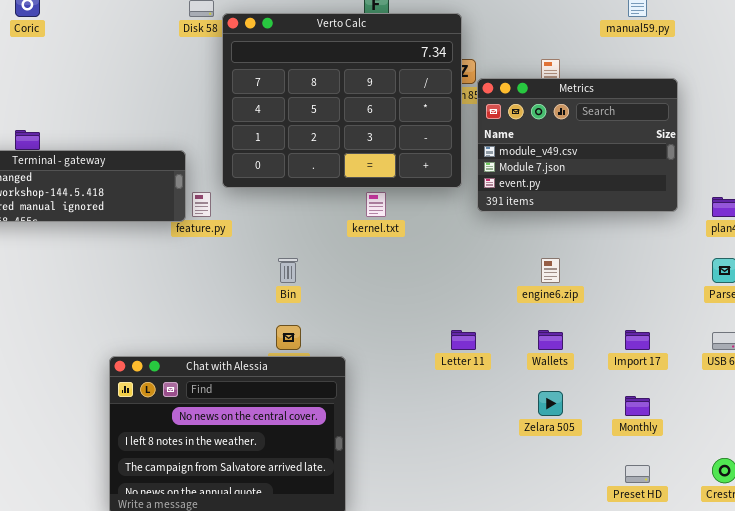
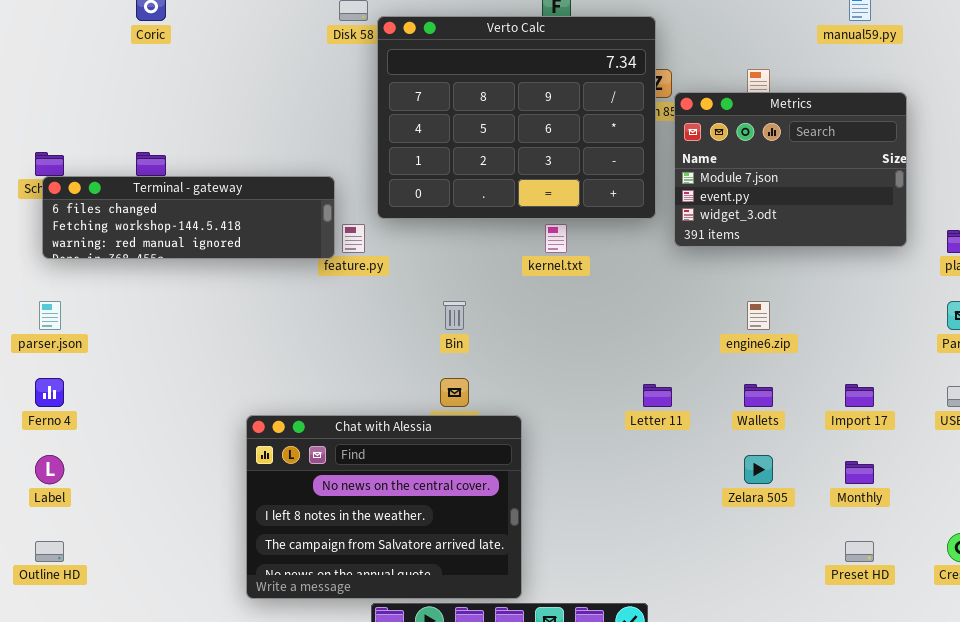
Metrics: [477,78,678,212] -> [674,92,907,247], scrolled down 1 row

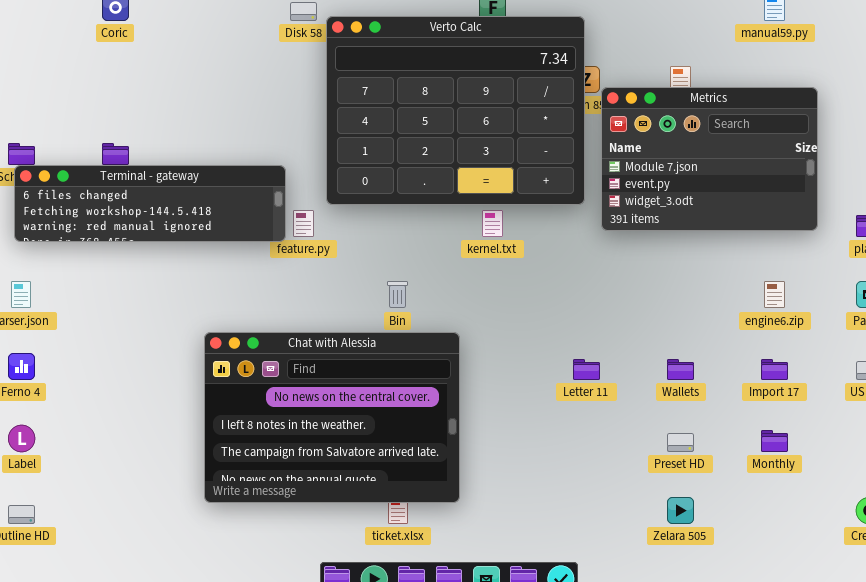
engine6.zip: [747,301,770,330] -> [764,281,785,308], moved
Chat with Alessia: [246,415,522,599] -> [204,332,460,503], moved
Zelara 505: [744,455,773,484] -> [667,497,694,524], moved
Preset HD: [845,541,874,562] -> [667,433,694,452], moved

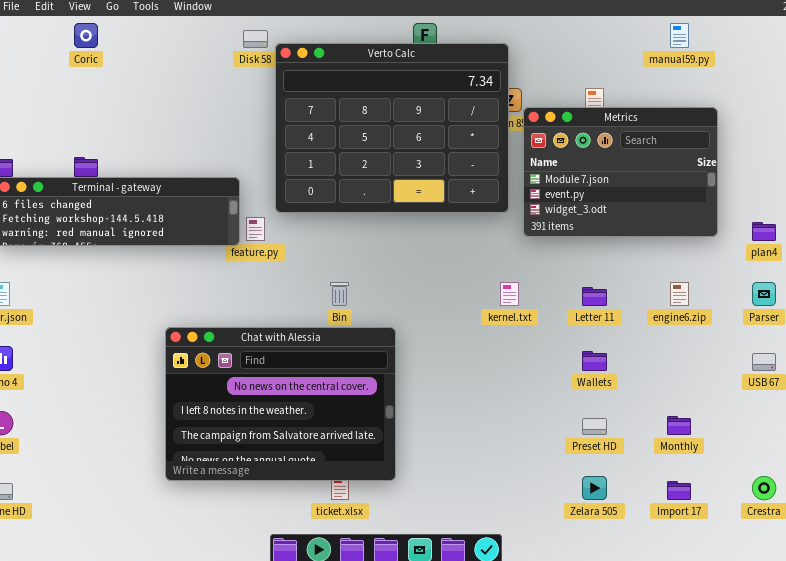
kernel.txt: [482,210,503,237] -> [500,282,519,306], moved
Letter 11: [573,359,600,380] -> [582,287,607,306], moved
Import 17: [761,359,788,380] -> [667,481,691,500], moved

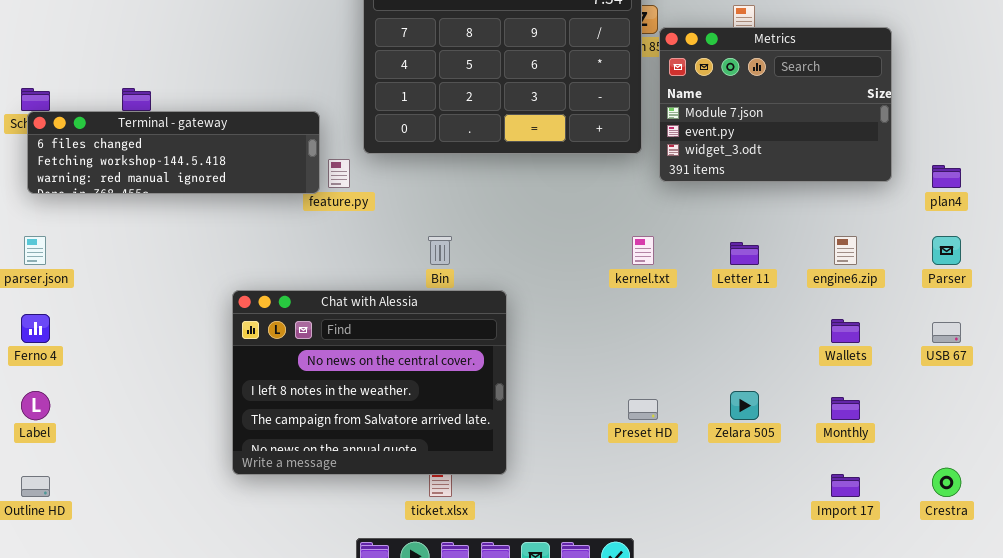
Wallets: [582,351,607,371] -> [831,319,860,343], moved
Preset HD: [582,418,607,435] -> [628,399,658,420], moved
Zelara 505: [582,476,607,500] -> [730,391,759,420], moved

